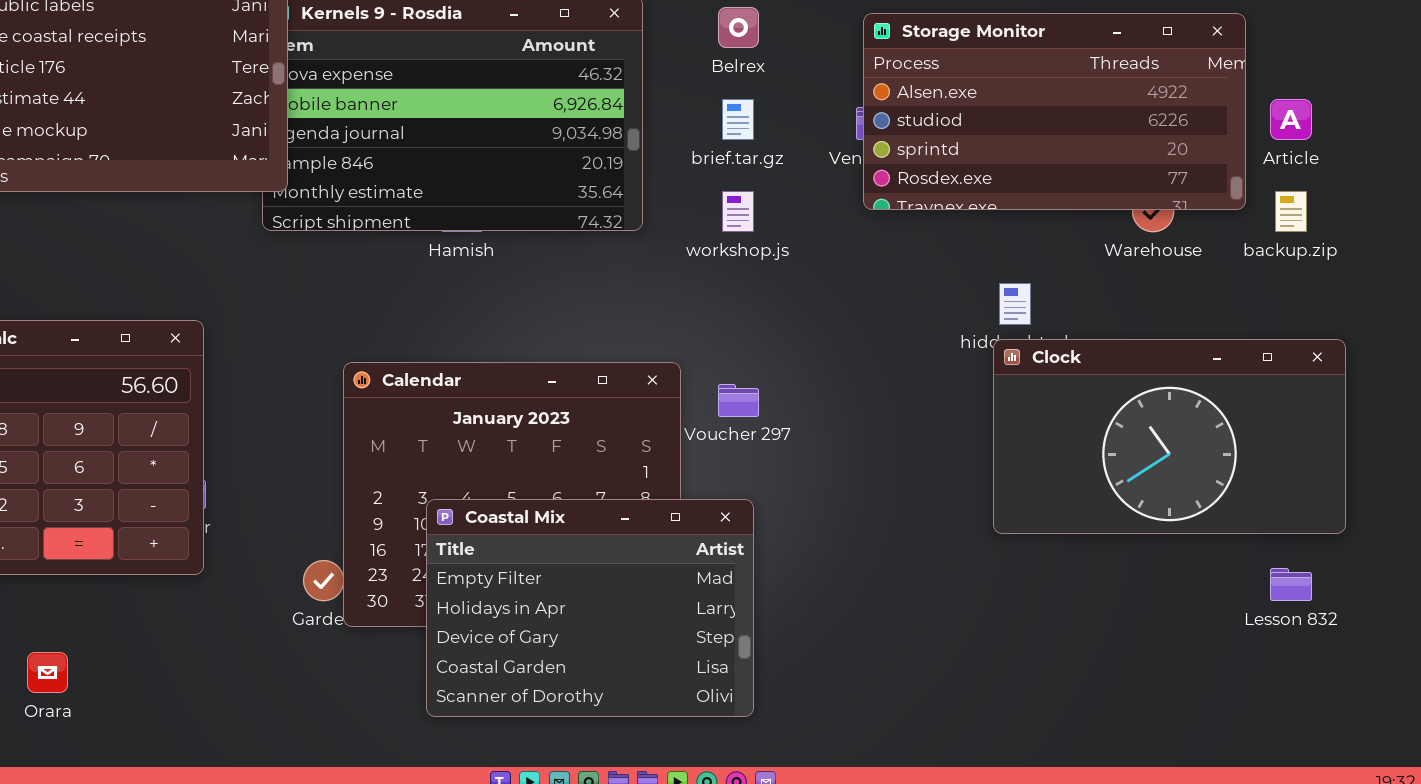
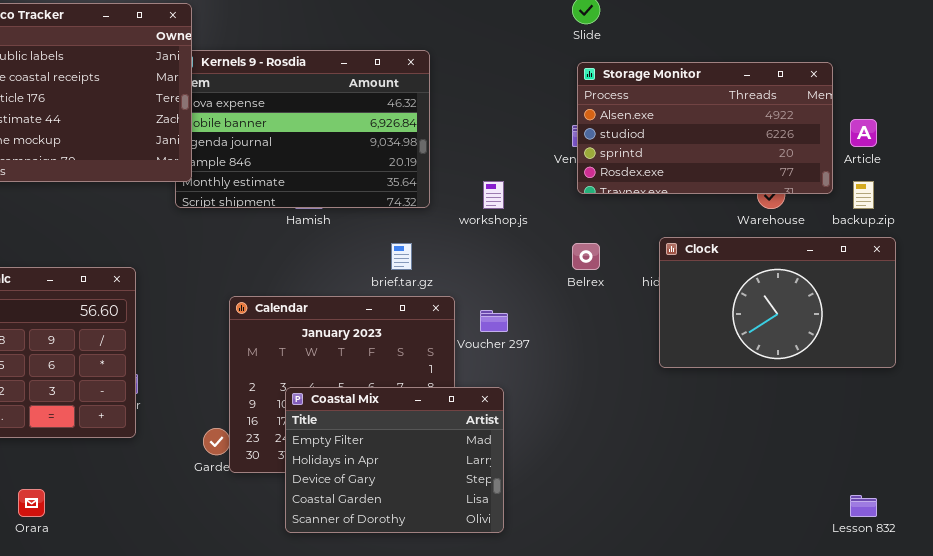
Belrex: [718,7,759,48] -> [572,243,600,270], moved
brief.tar.gz: [722,99,754,140] -> [391,243,412,270], moved
Clock: [993,339,1346,534] -> [659,237,896,368], moved
Lesson 832: [1270,568,1312,601] -> [850,495,877,517], moved

